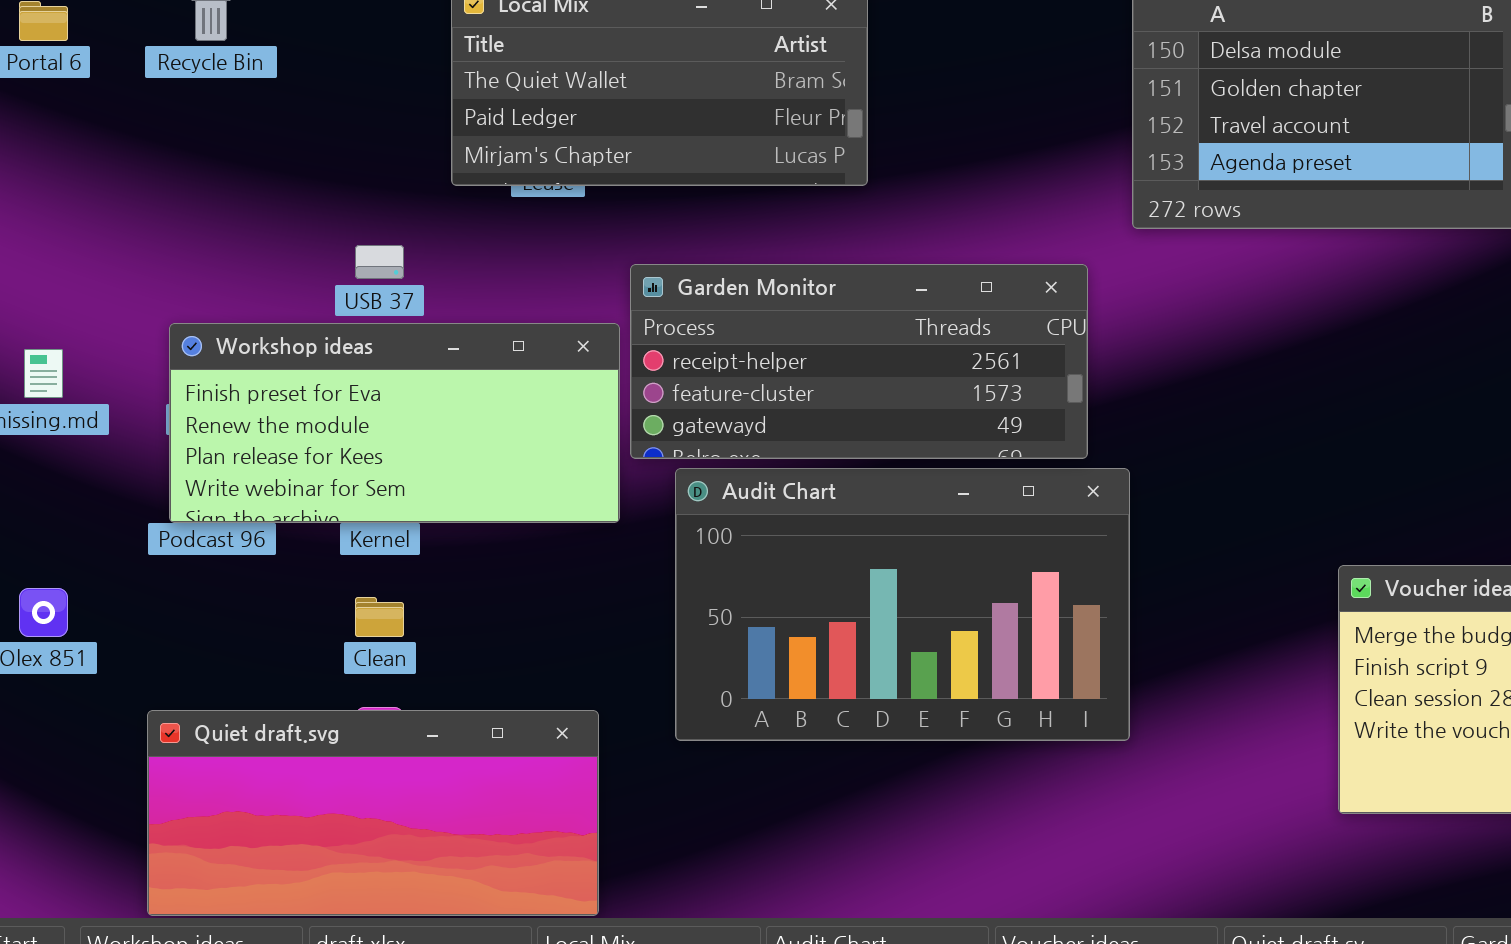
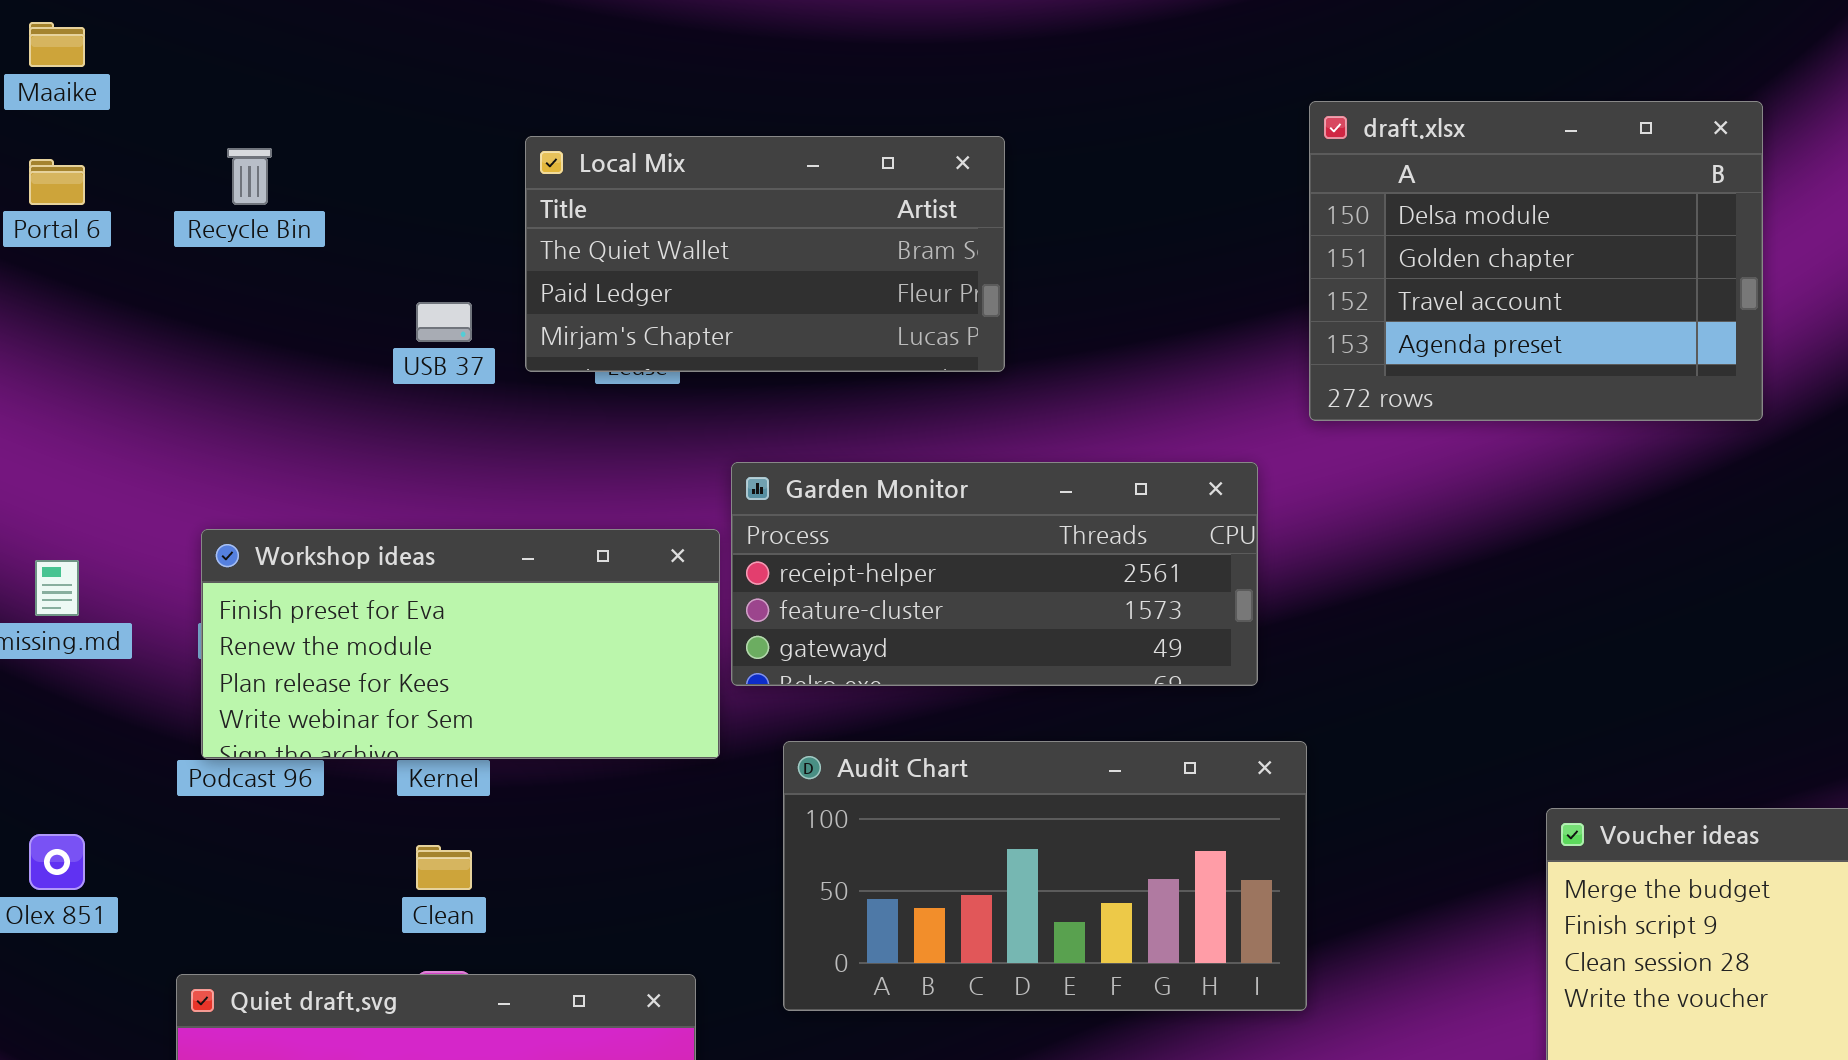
USB 37: [355,245,404,279] -> [416,302,472,342], moved
Audit Chart: [675,468,1130,741] -> [783,741,1307,1011], resized

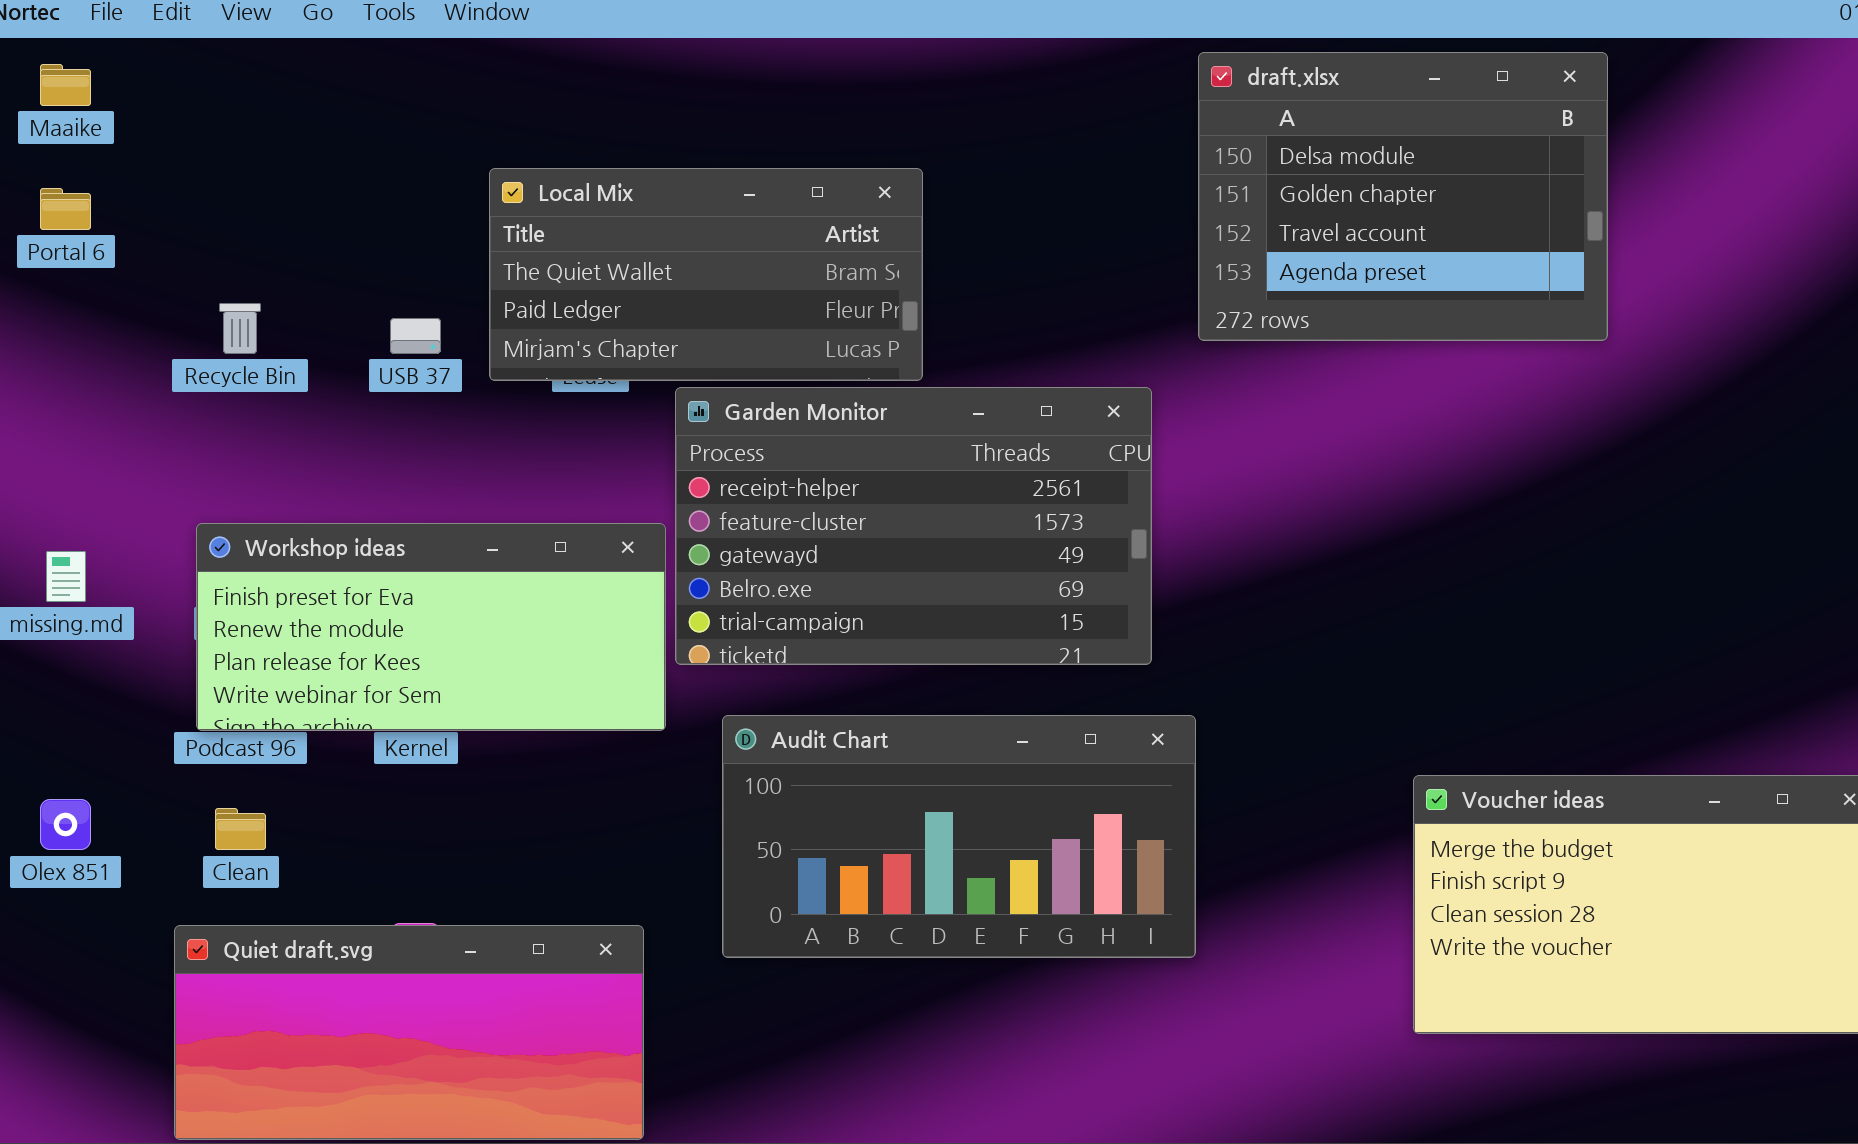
draft.xlsx: [1309,101,1763,421] -> [1198,52,1608,341], moved
Recycle Bin: [227,148,272,205] -> [219,303,261,354], moved
Garden Monitor: [731,462,1258,686] -> [675,387,1152,665], resized
Clean: [416,845,472,890] -> [215,808,266,850], moved

